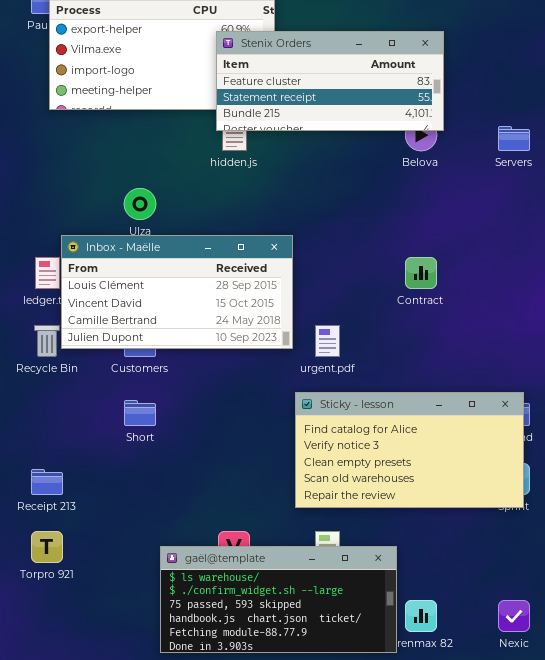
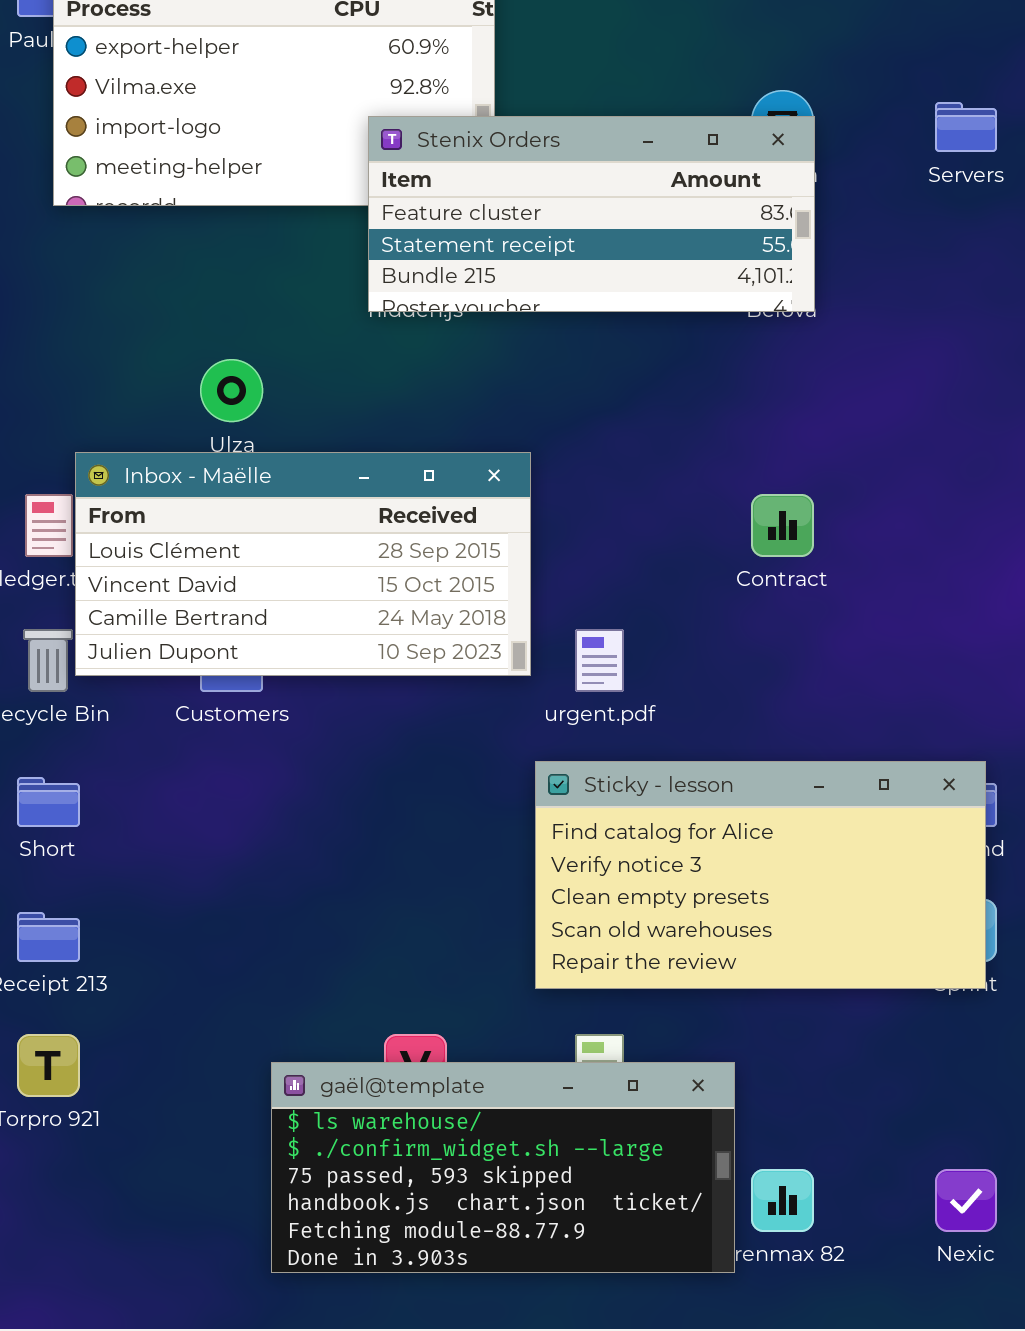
Stenix Orders: [216,31,444,131] -> [368,116,815,312], moved
Servers: [498,126,530,151] -> [935,102,997,152], moved
Short: [124,400,156,426] -> [17,777,80,827], moved

